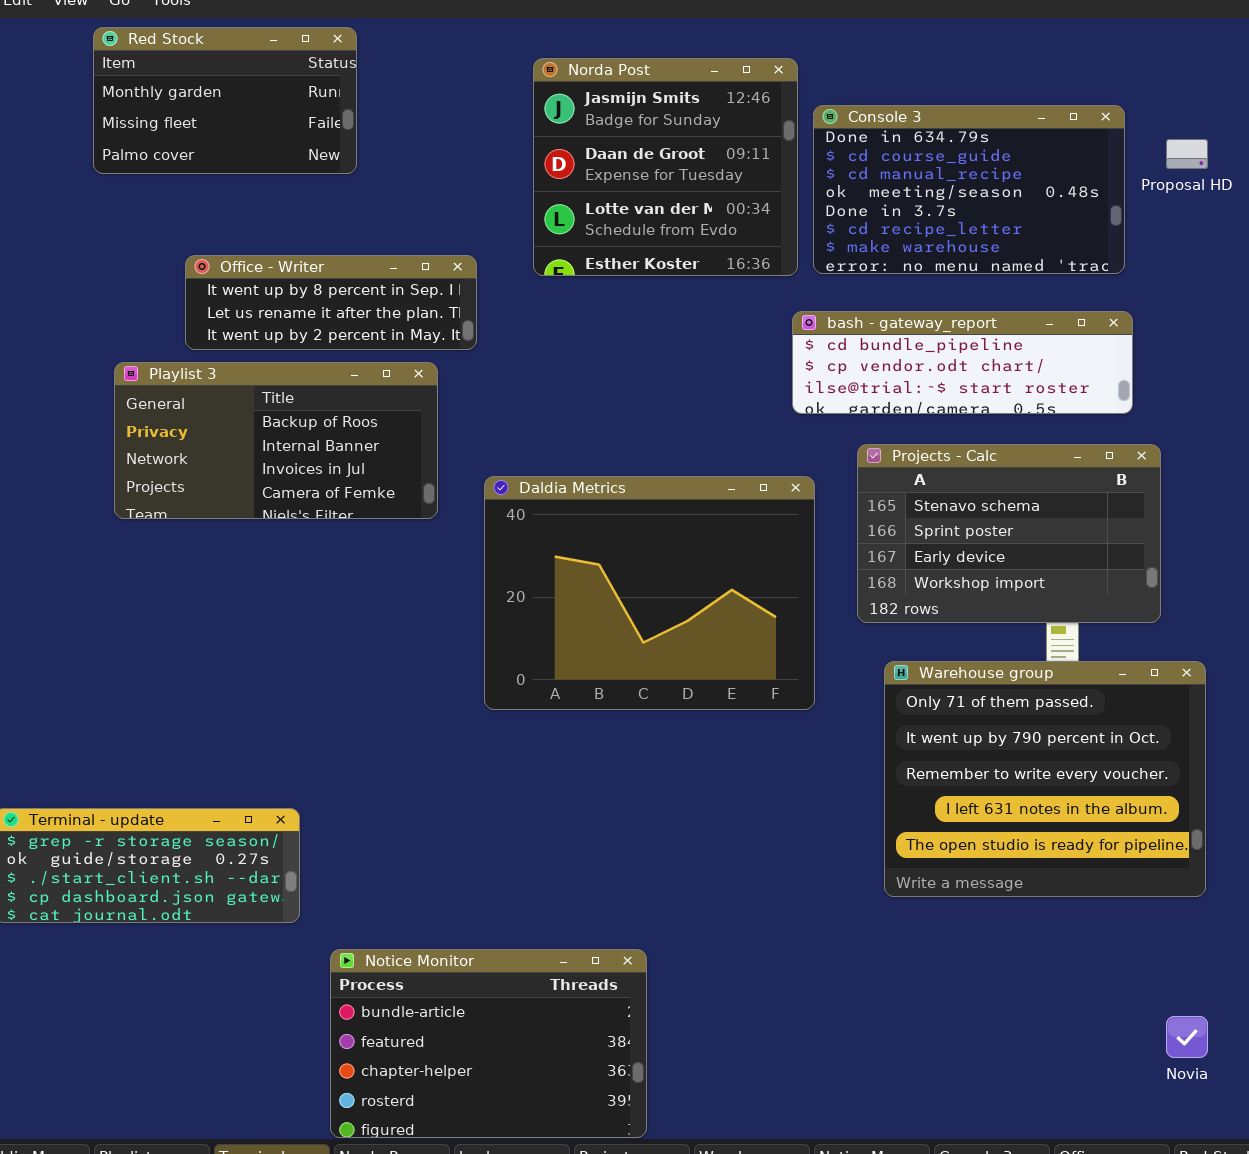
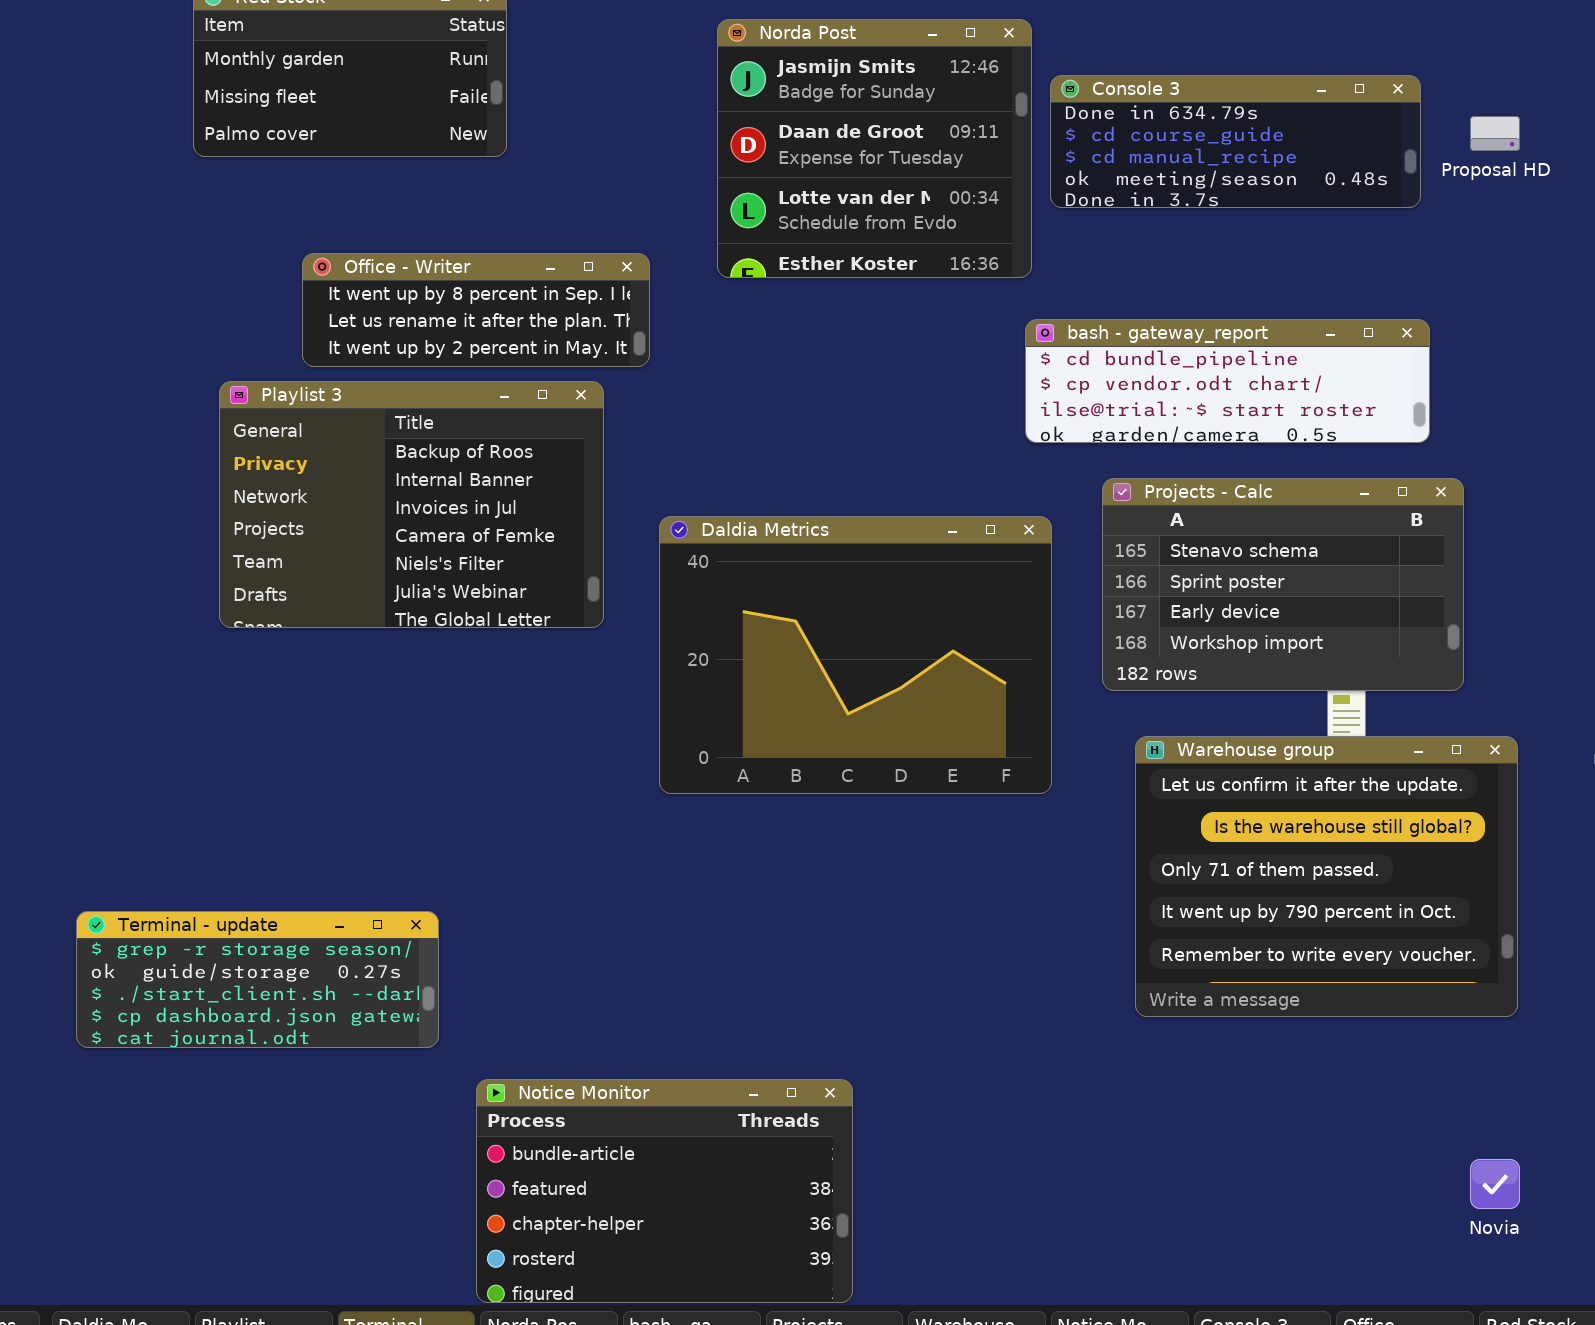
Console 3: [813,105,1125,274] -> [1050,75,1421,208], resized
Playlist 3: [114,362,438,519] -> [219,381,604,628], resized
Warehouse group: [884,661,1206,897] -> [1135,736,1518,1017], scrolled up 2 rows

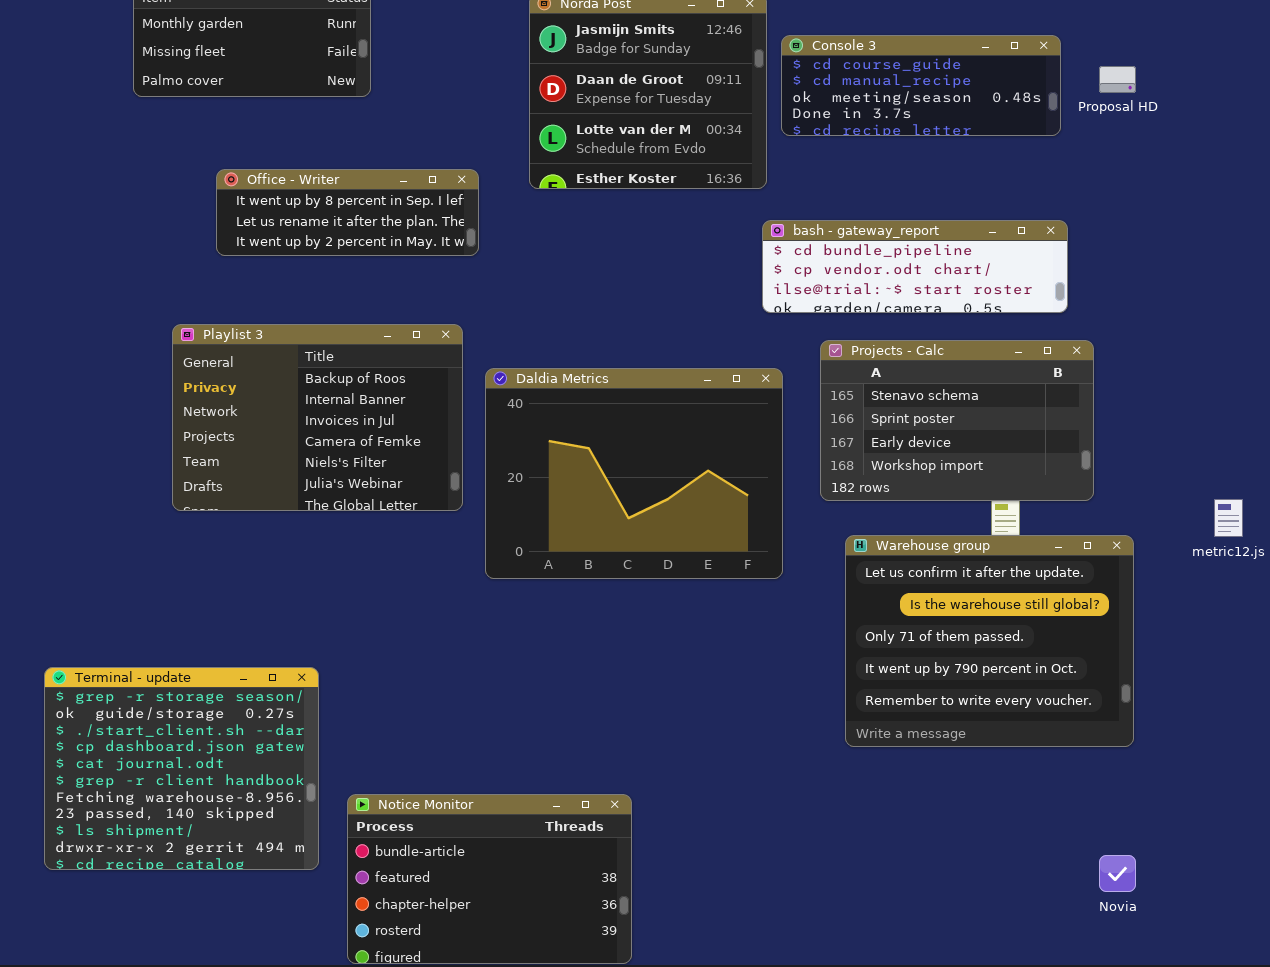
Console 3: [1050,75,1421,208] -> [781,35,1061,136], scrolled down 1 row
Playlist 3: [219,381,604,628] -> [172,324,463,511], moved
Terminal - update: [76,911,439,1048] -> [44,667,319,870], resized

